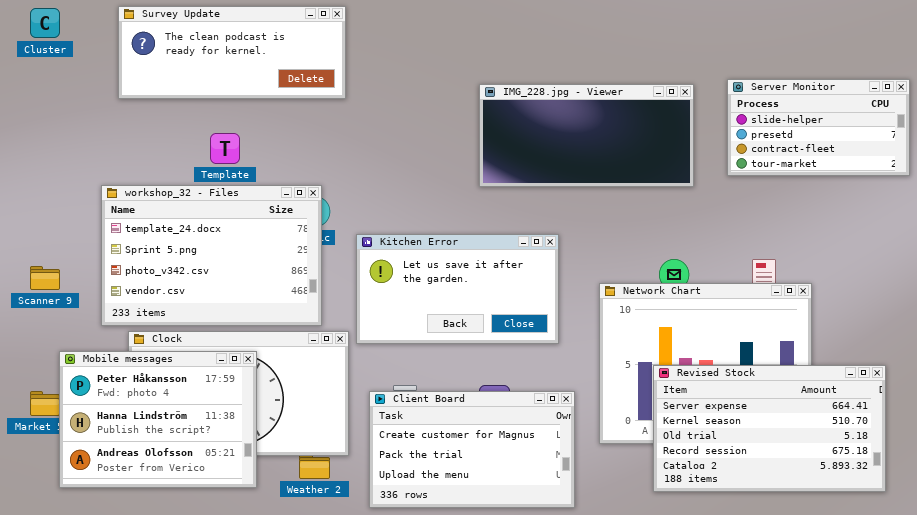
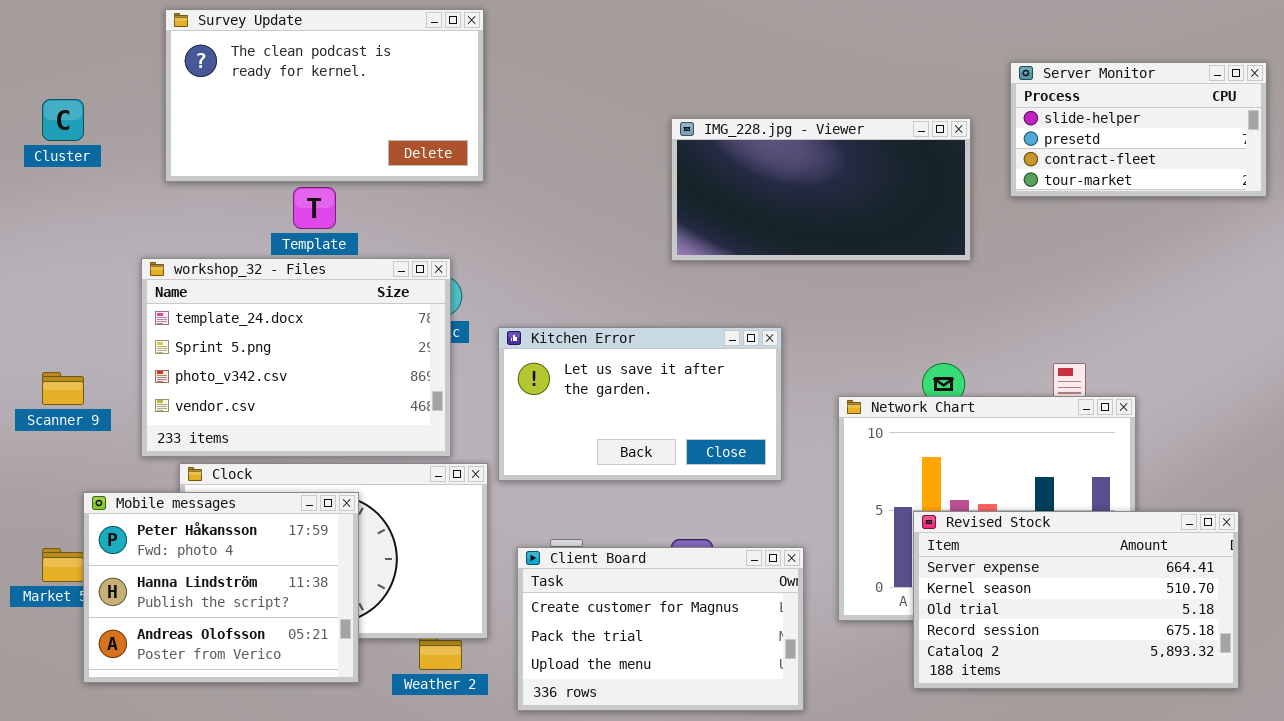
Survey Update: [118,6,346,99] -> [165,9,484,182], resized
Cluster: [30,8,60,38] -> [42,99,84,141], moved
Server Monitor: [727,79,910,176] -> [1010,62,1267,197], moved

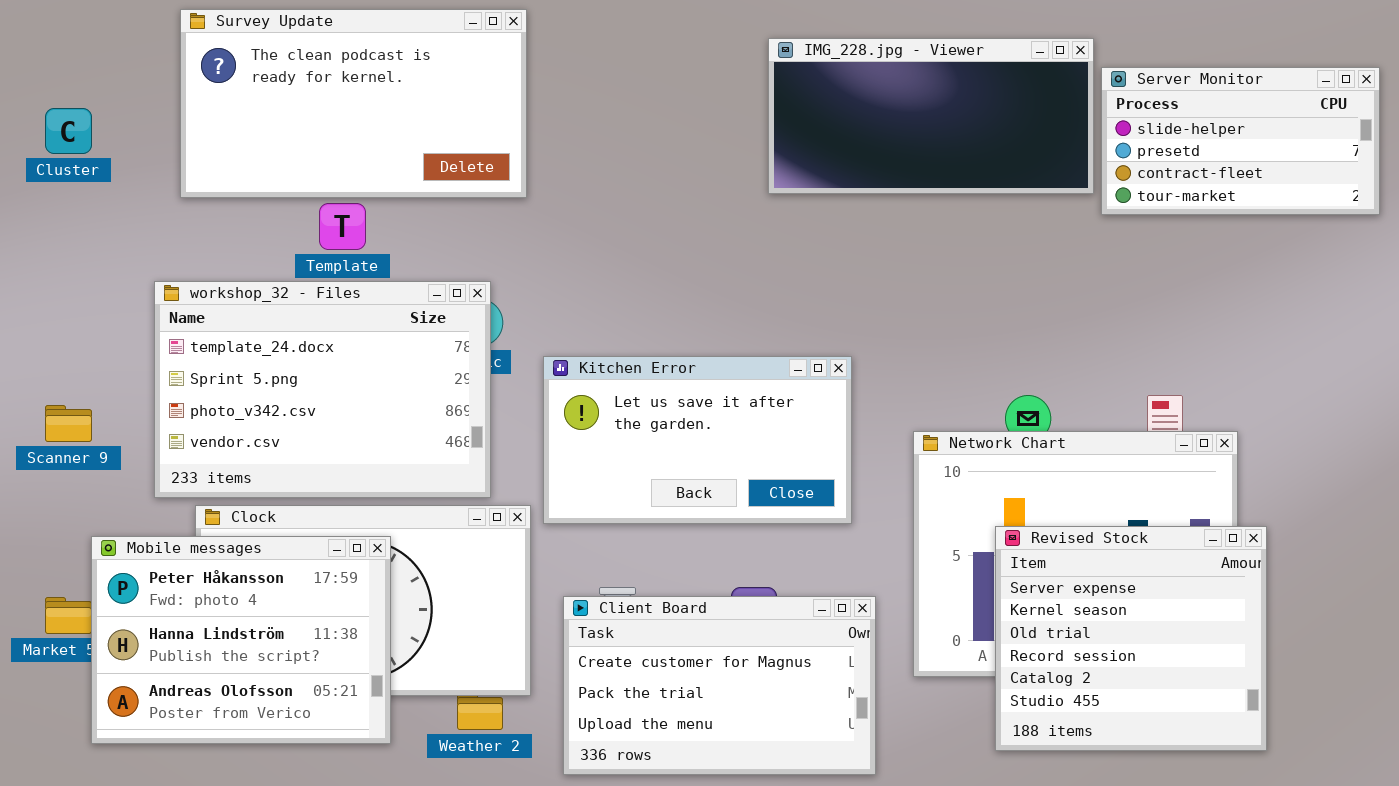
IMG_228.jpg - Viewer: [671,118,971,261] -> [768,38,1094,194], moved
Revised Stock: [913,511,1239,689] -> [995,526,1267,751], resized

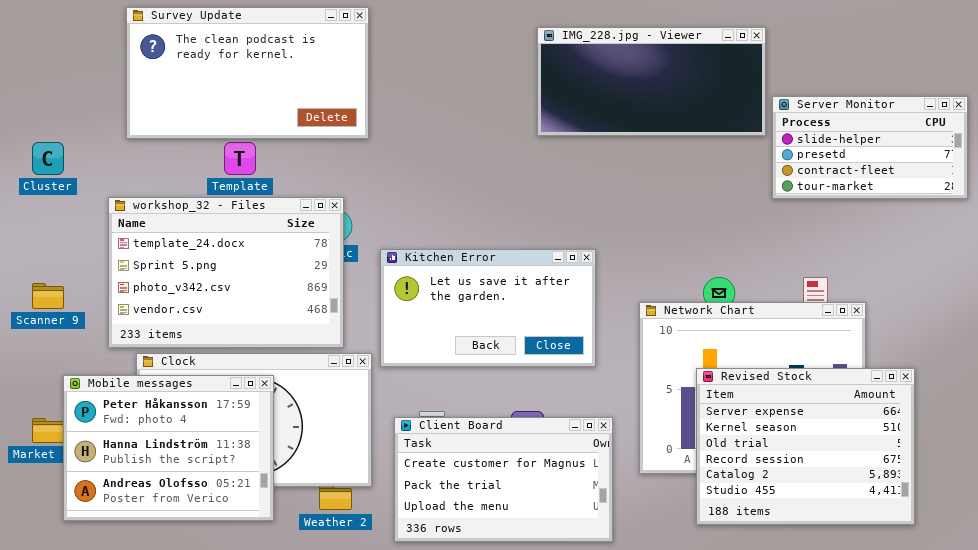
Server Monitor: [1101,67,1380,215] -> [772,96,968,199], moved
Cluster: [45,108,92,154] -> [32,142,64,175], moved
Revised Stock: [995,526,1267,751] -> [696,368,915,525], resized

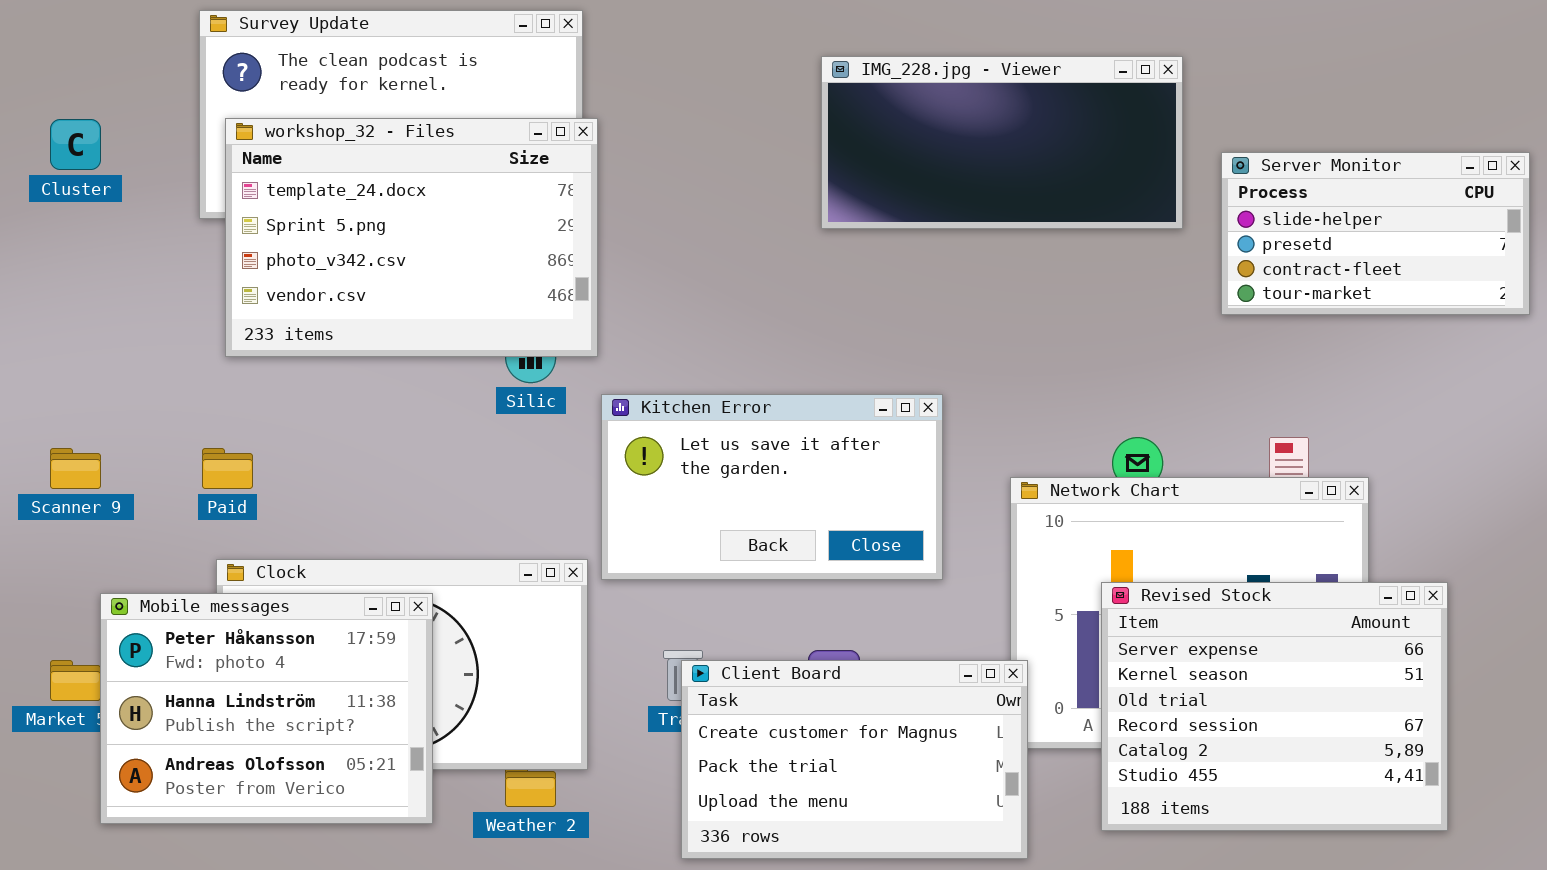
IMG_228.jpg - Viewer: [537,27,766,136] -> [821,56,1183,229], moved
Cluster: [32,142,64,175] -> [50,119,101,170], moved
workshop_32 - Files: [108,197,344,348] -> [225,118,598,357], moved
Client Board: [394,417,613,542] -> [681,660,1028,859], moved

